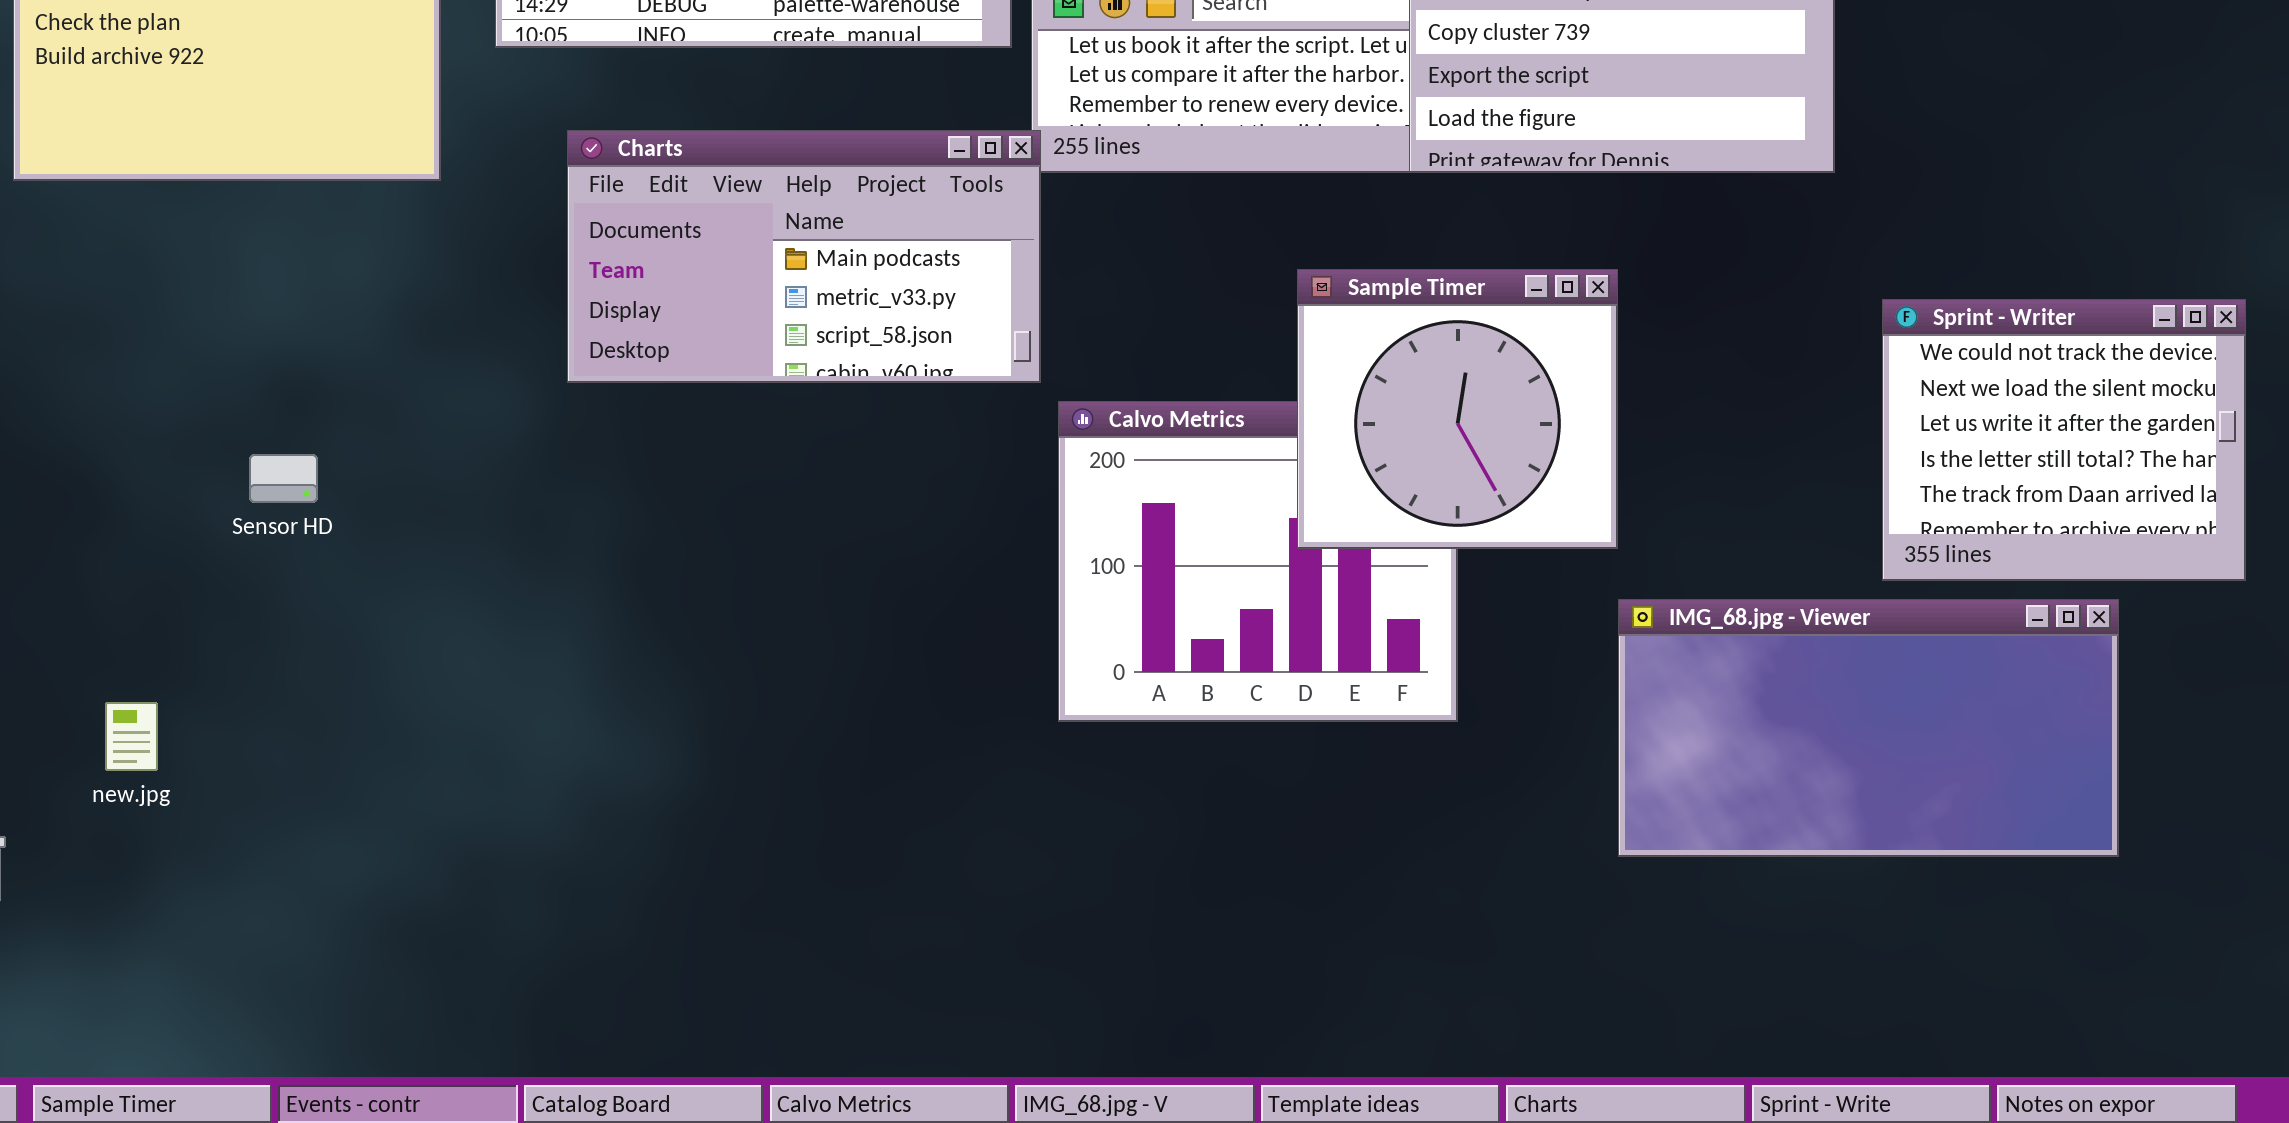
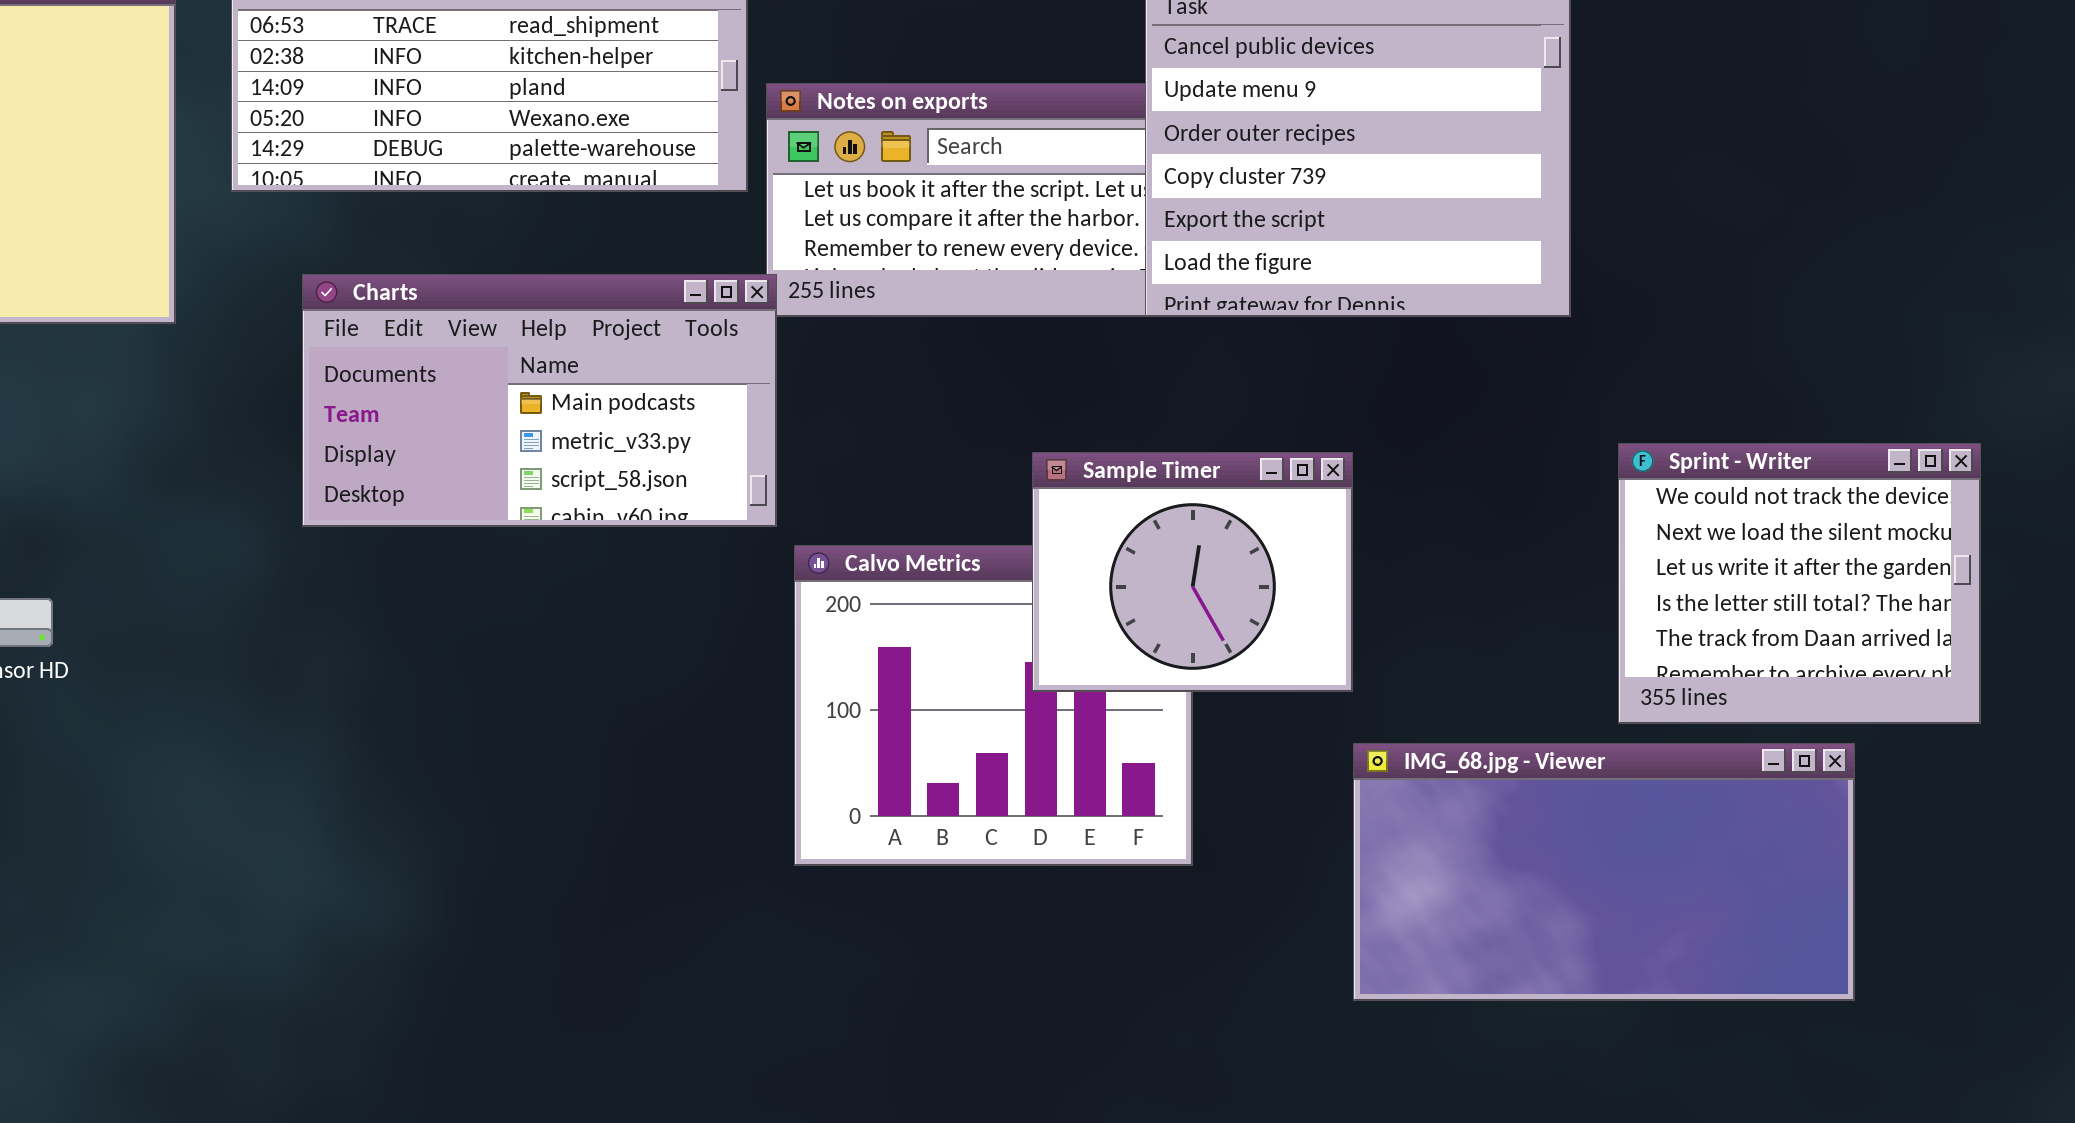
Sample Timer: [1297,269,1618,549] -> [1032,452,1353,692], resized

